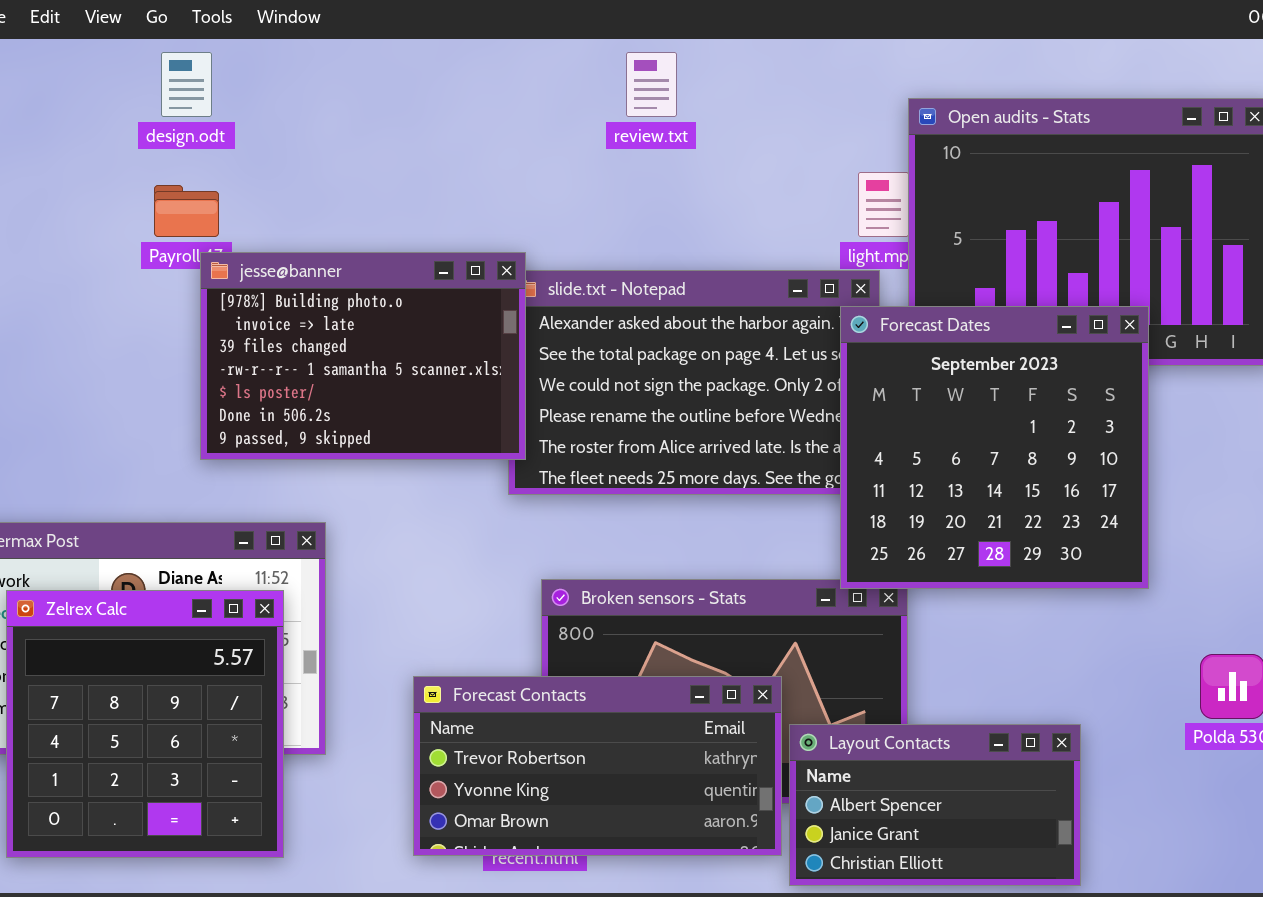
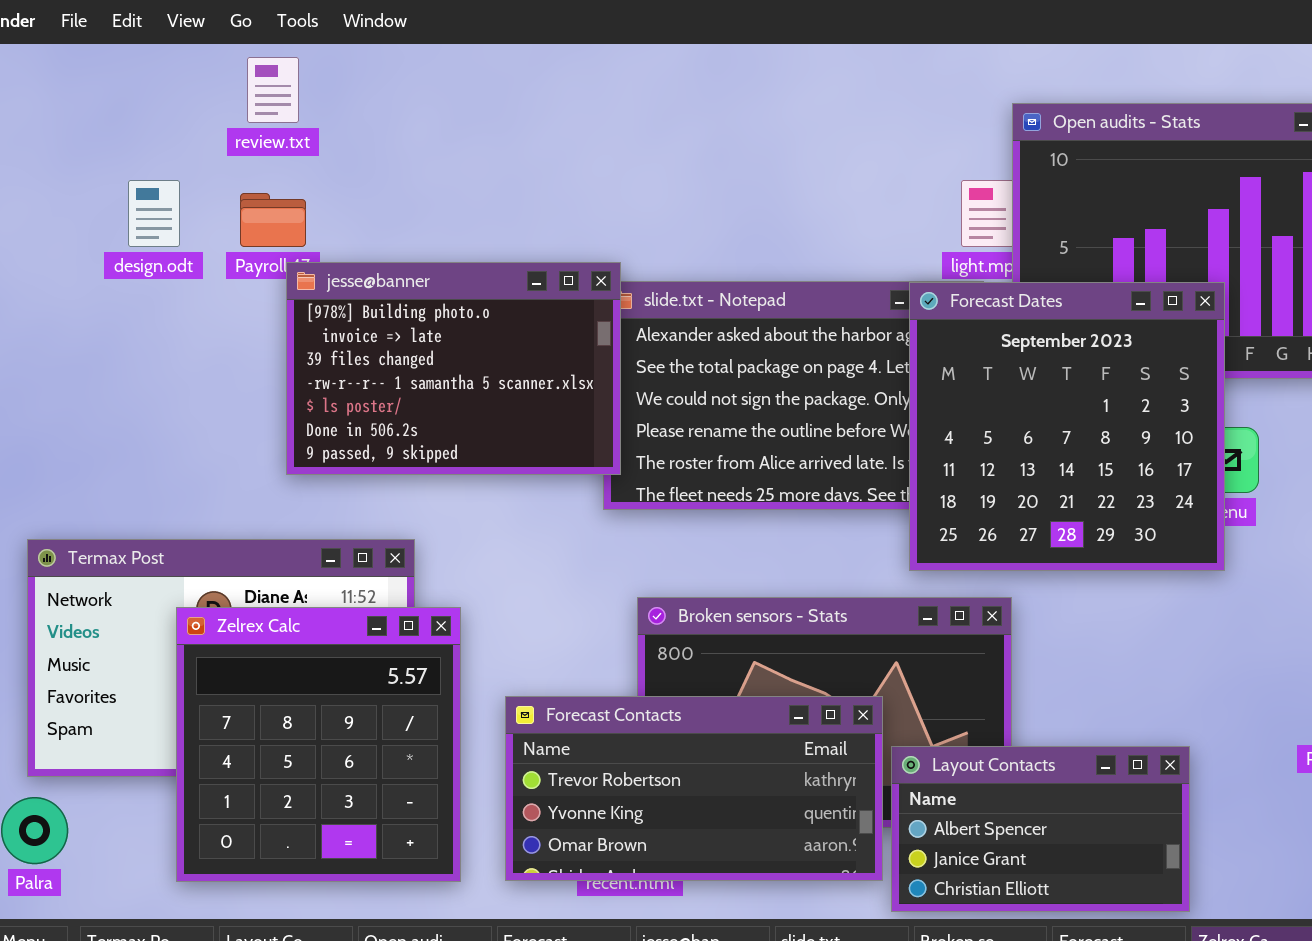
design.odt: [161,52,212,117] -> [128,180,180,247], moved
review.txt: [626,52,677,117] -> [247,57,299,123], moved
Forecast Dates: [840,306,1149,589] -> [909,282,1225,571], moved
Zelrex Calc: [6,590,284,858] -> [176,607,461,882], moved

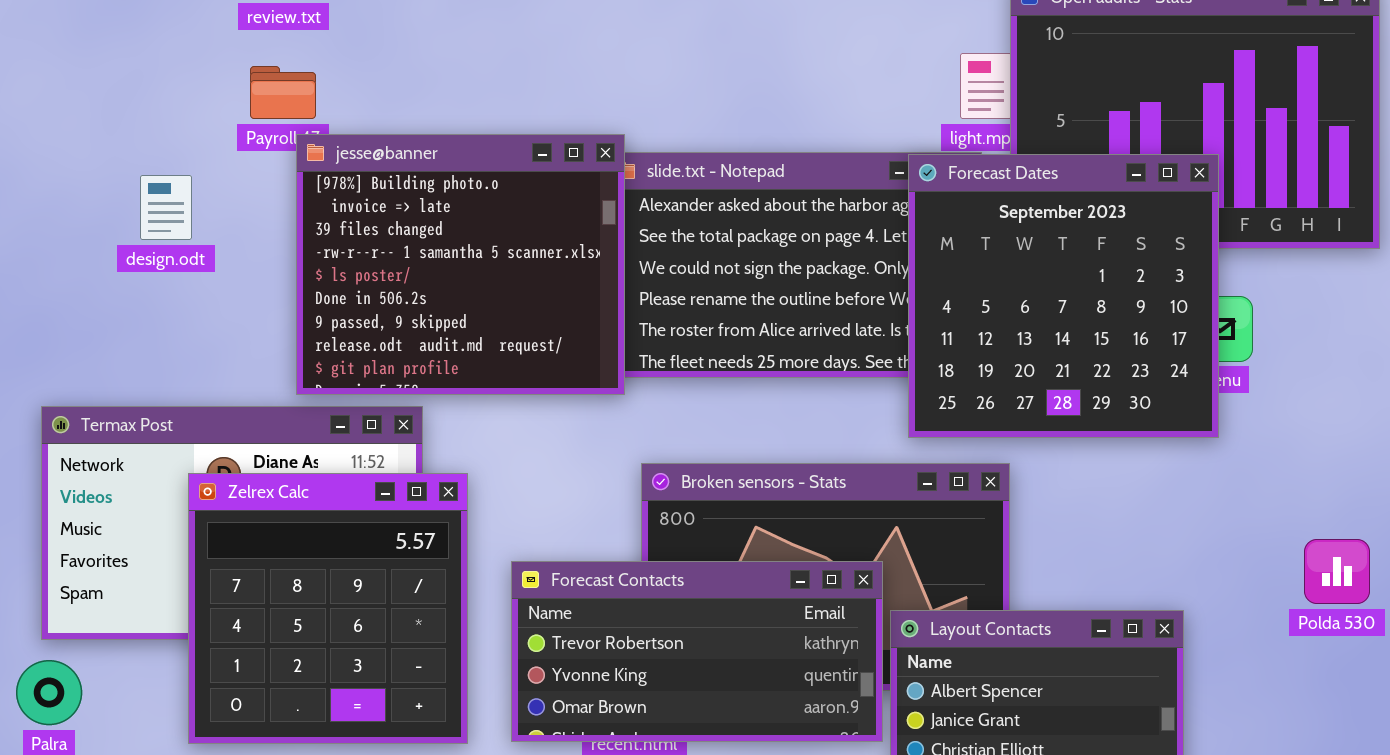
design.odt: [128,180,180,247] -> [140,175,192,240], moved
jesse@banner: [286,262,621,475] -> [296,134,625,395], resized

